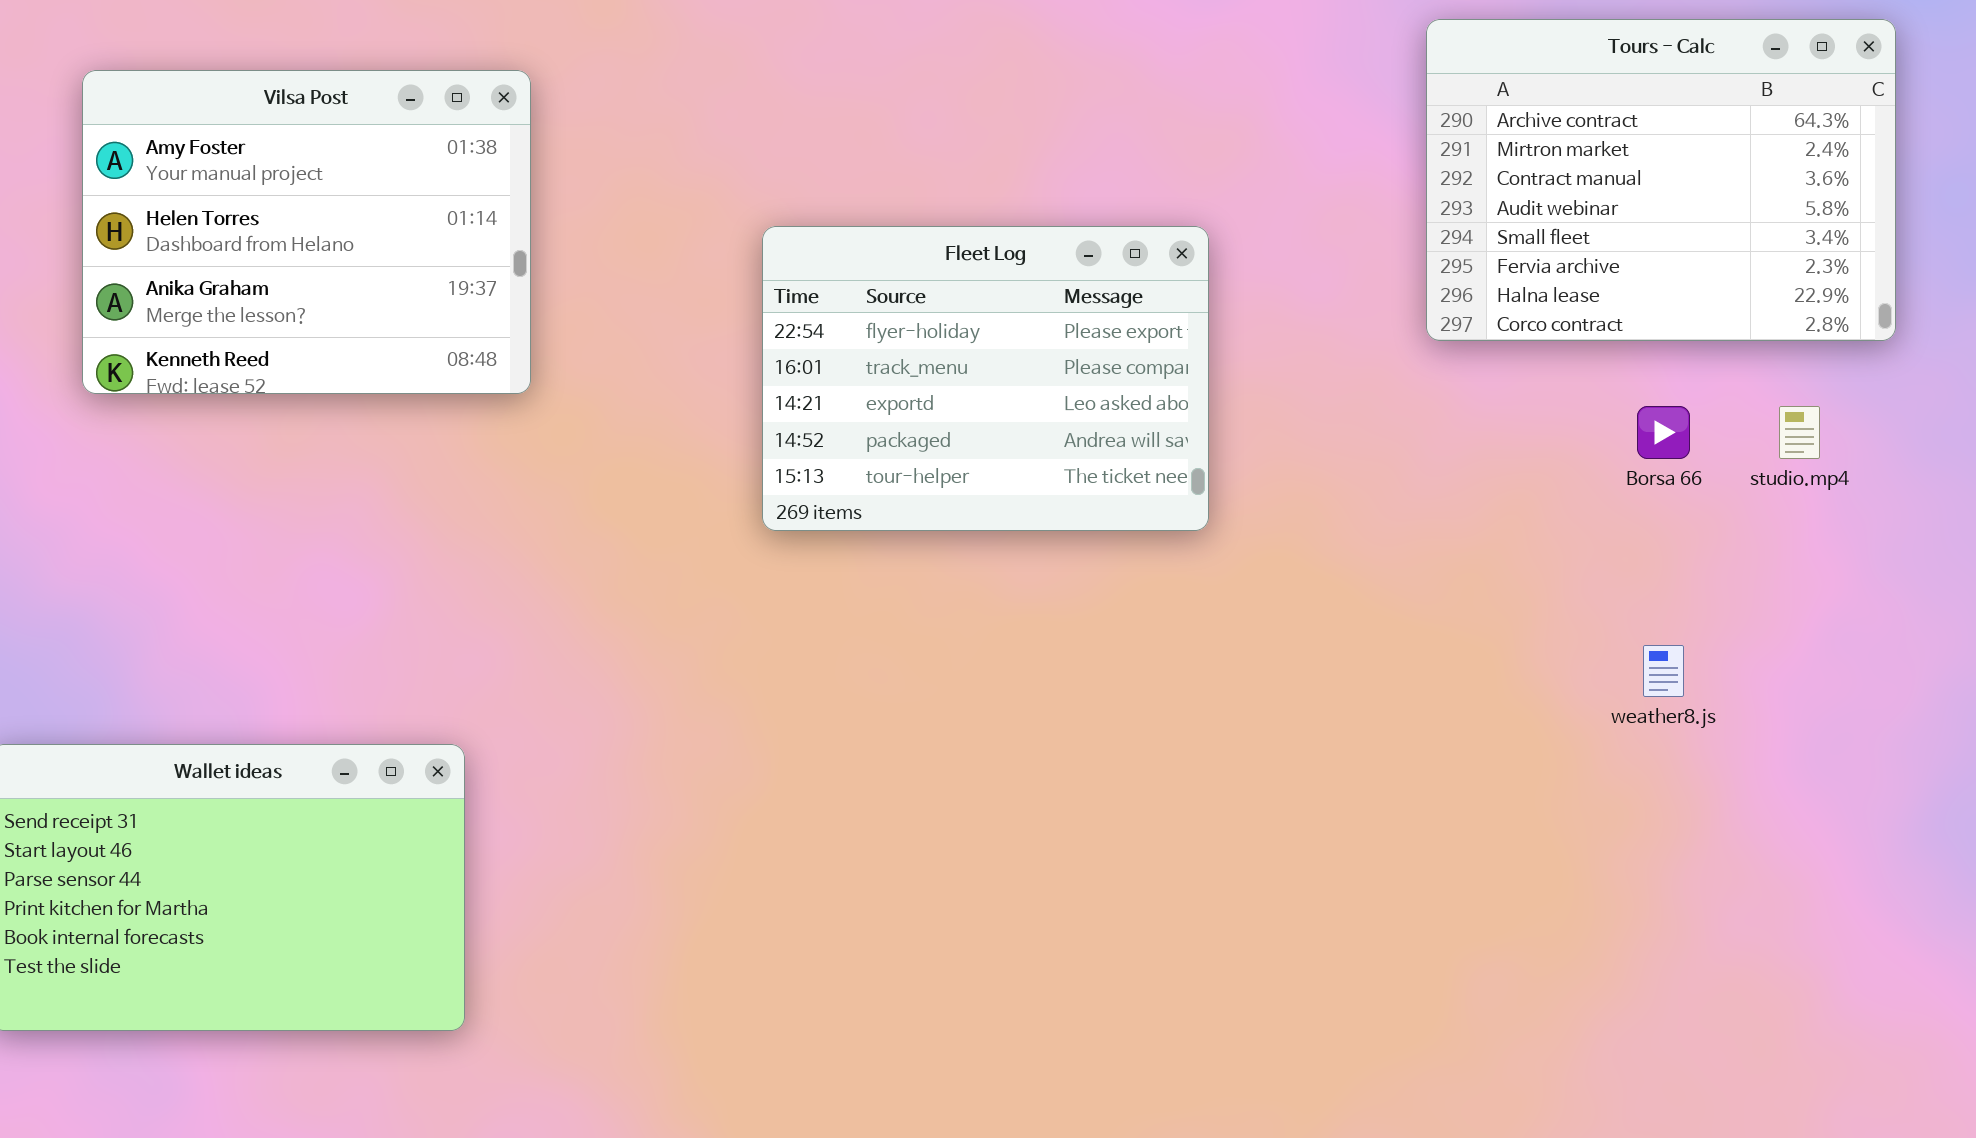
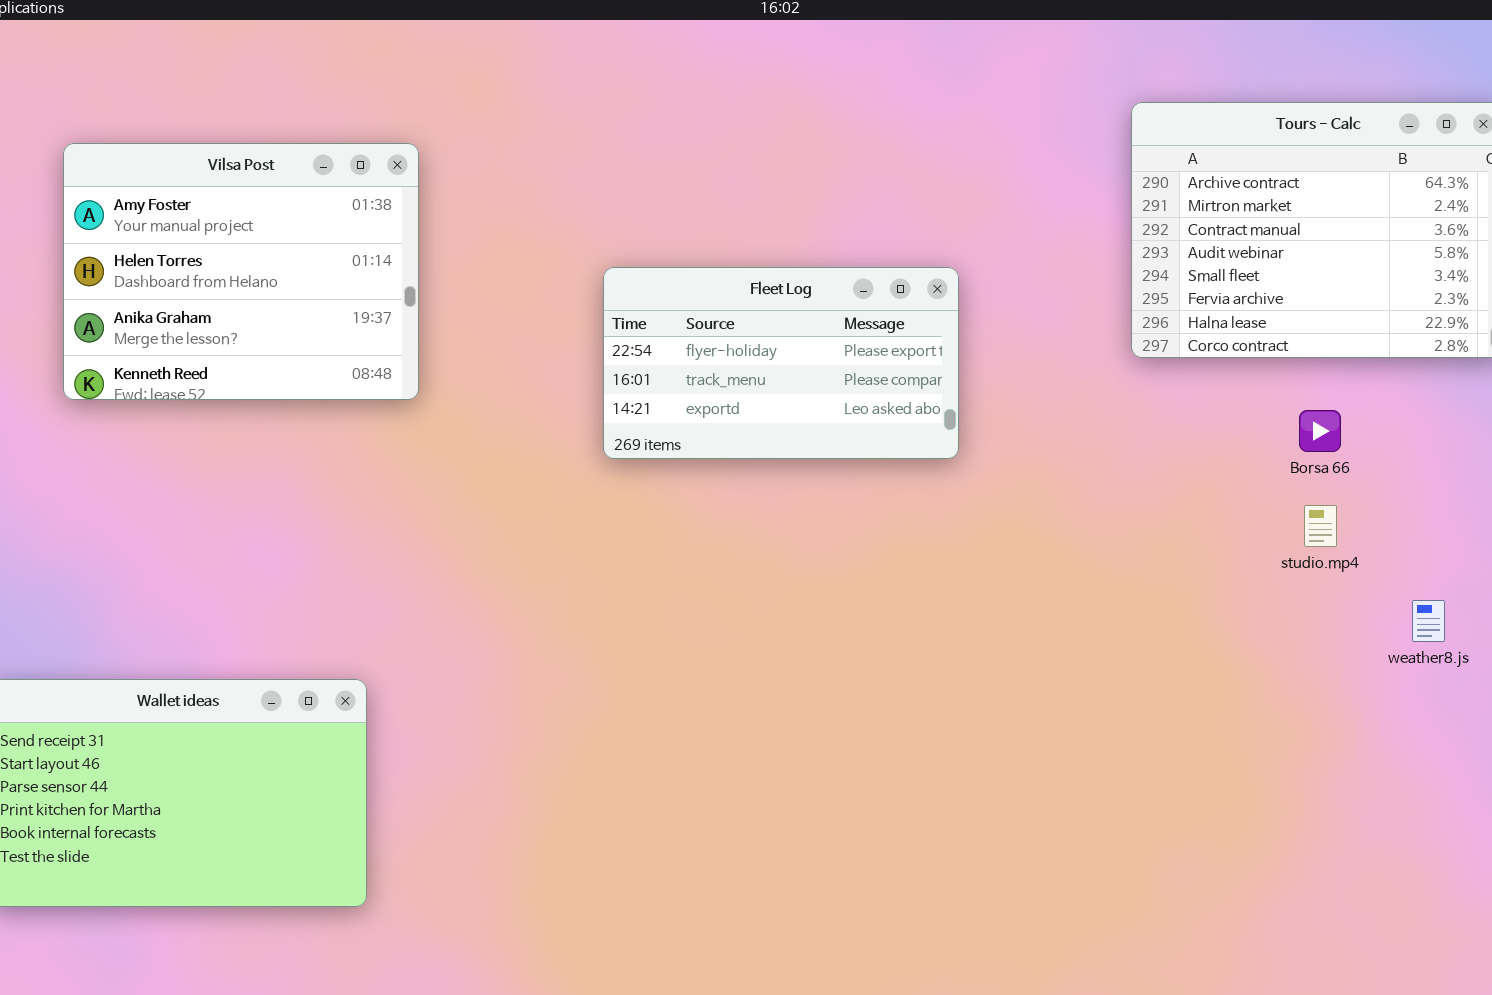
Fleet Log: [762,226,1209,531] -> [603,267,959,459], resized
studio.mp4: [1779,406,1820,459] -> [1304,505,1337,547], moved
weather8.js: [1643,645,1684,697] -> [1412,600,1445,642], moved

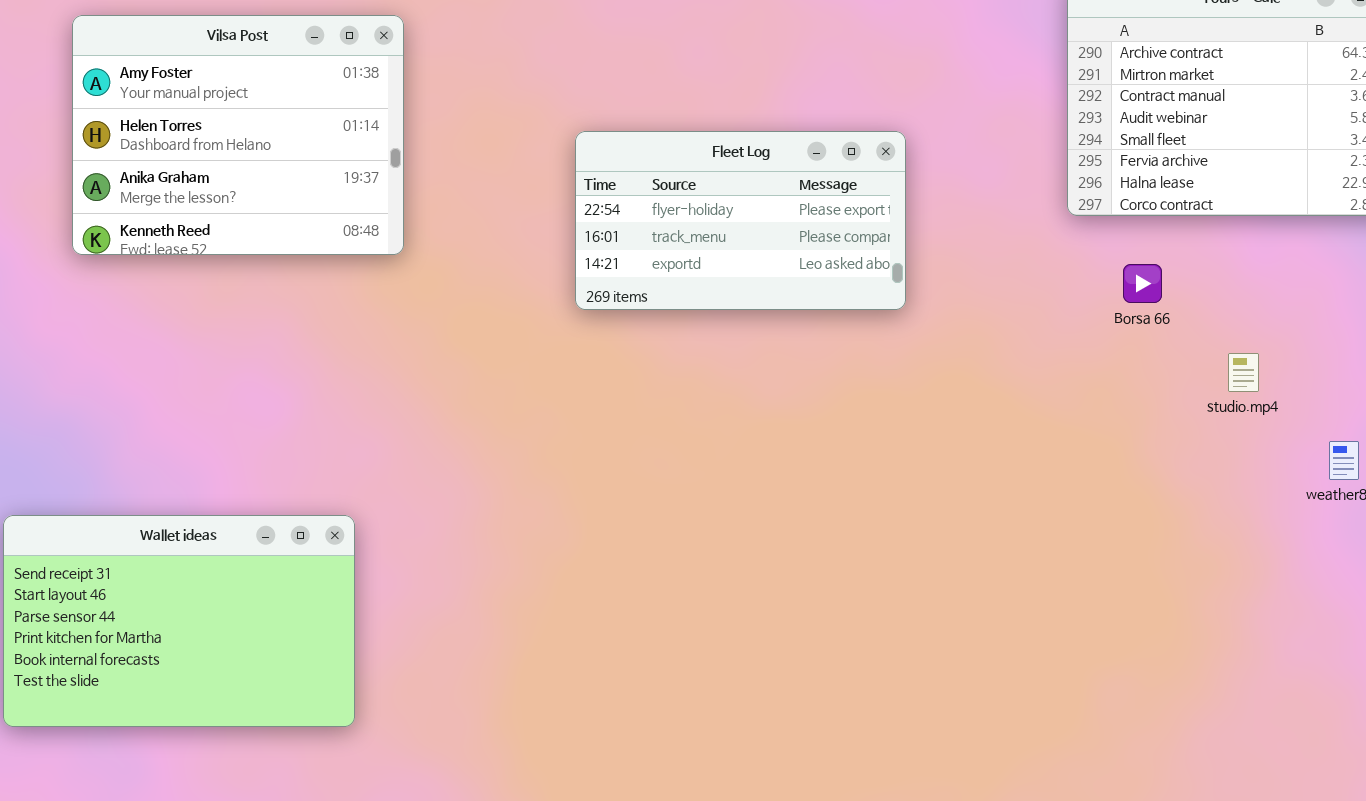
Borsa 66: [1299,410,1341,452] -> [1123,264,1162,303], moved

